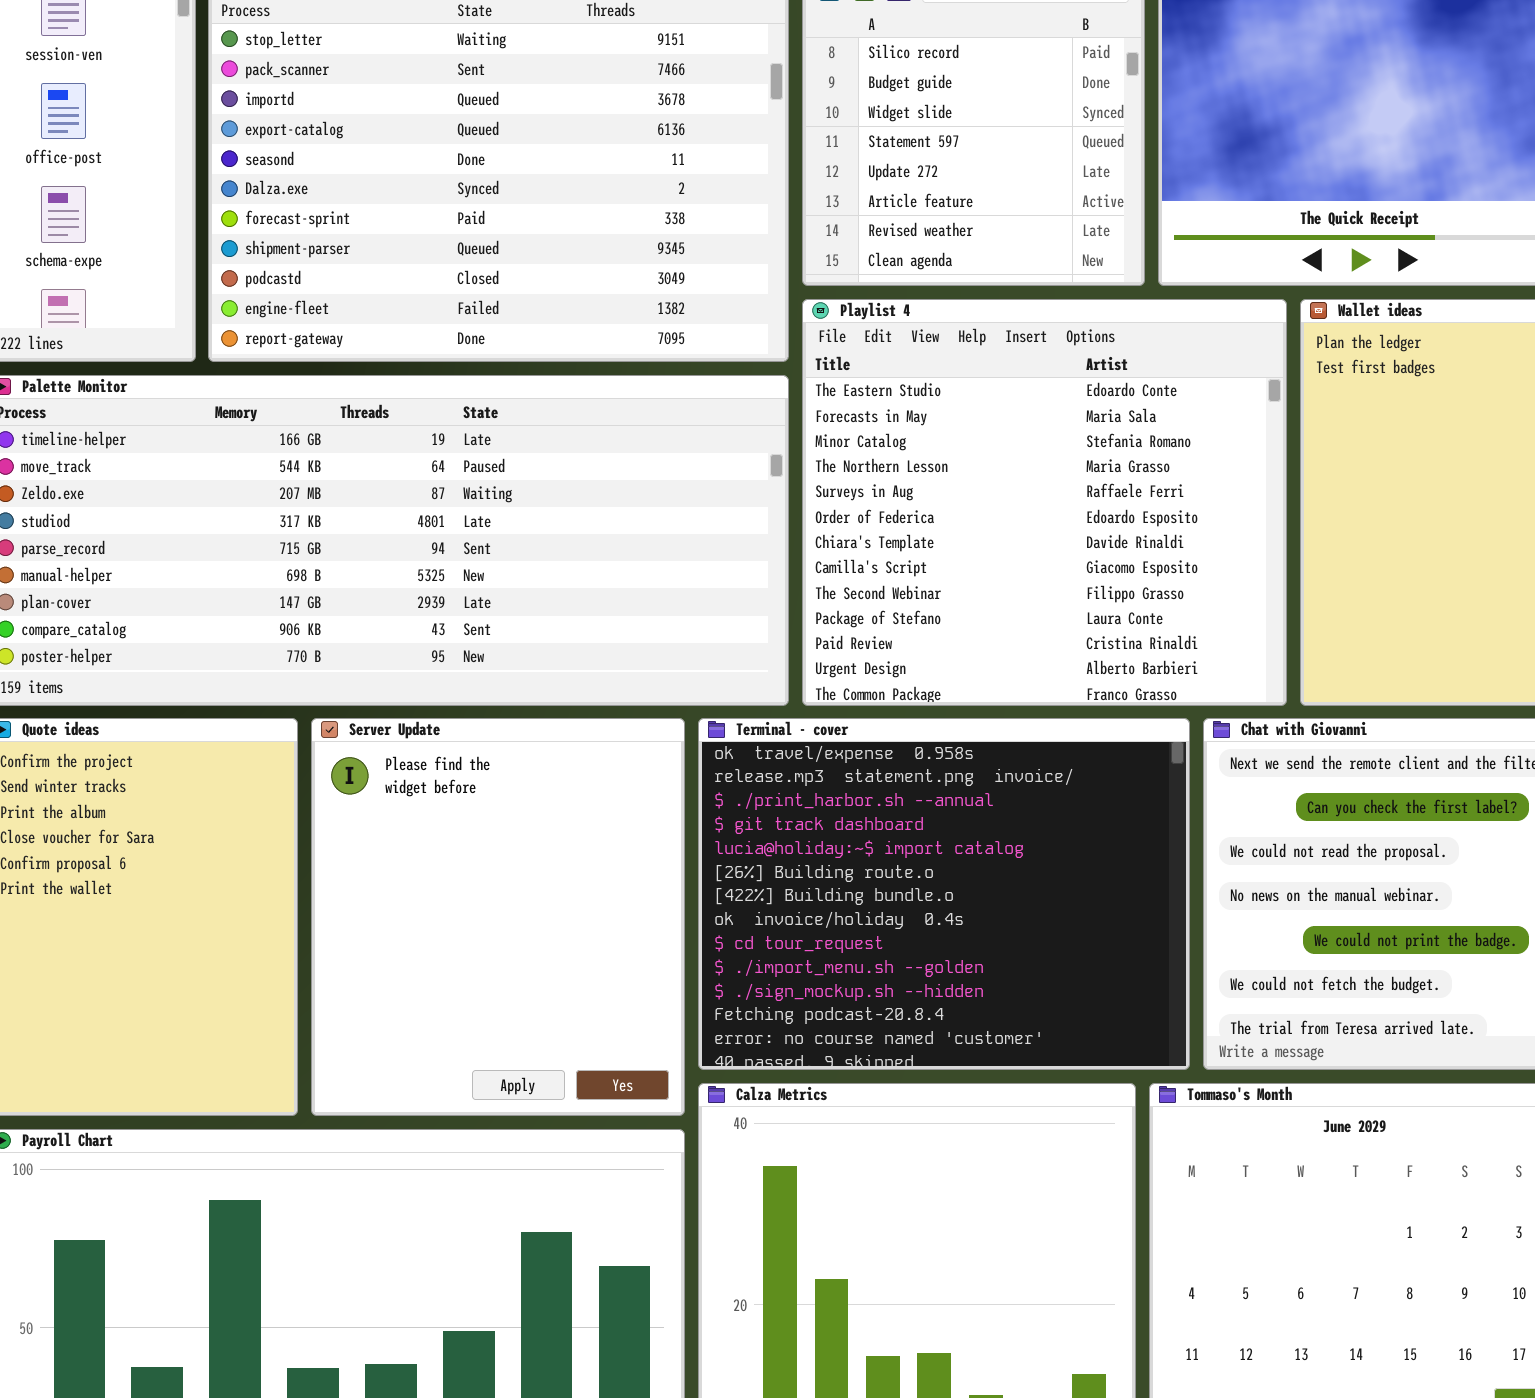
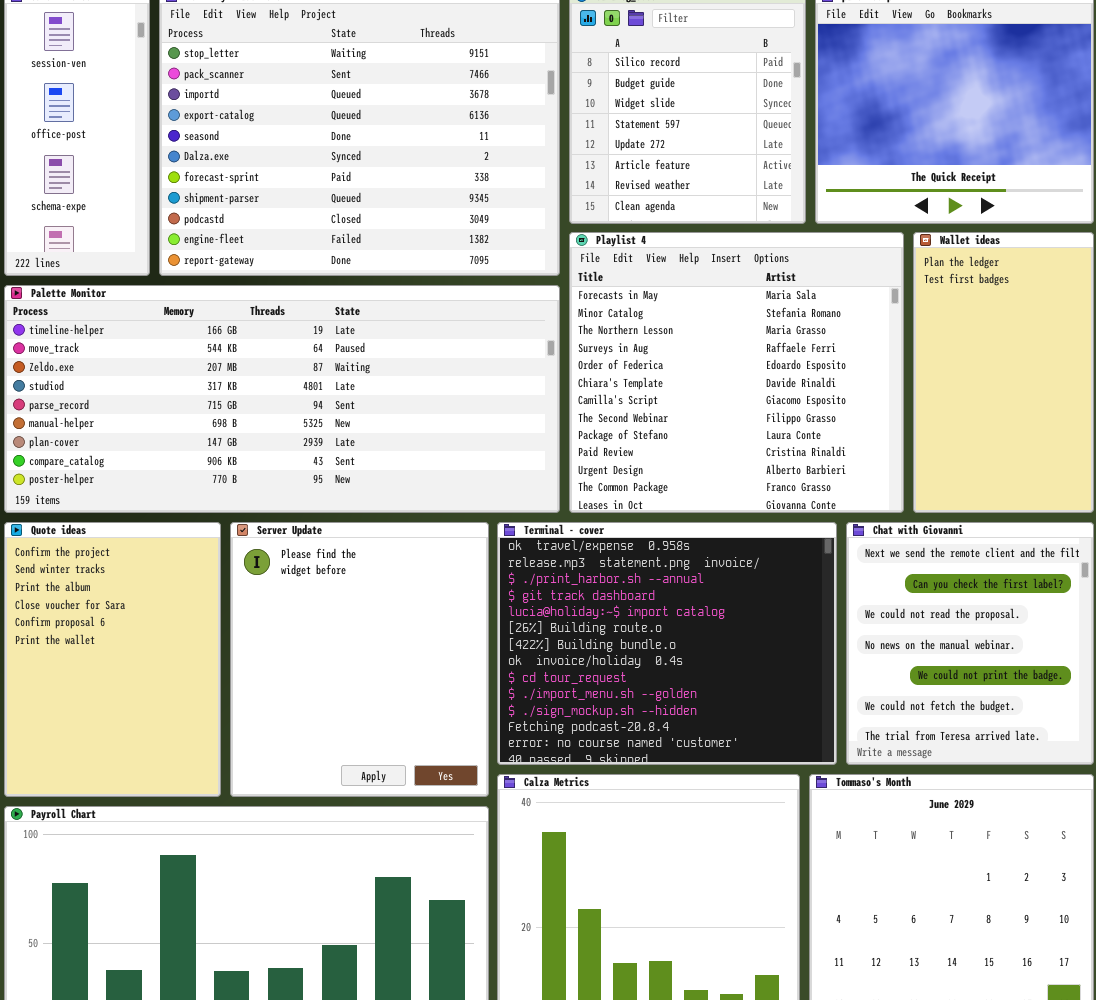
Playlist 4: [802,299,1287,706] -> [569,232,904,513], scrolled down 1 row

